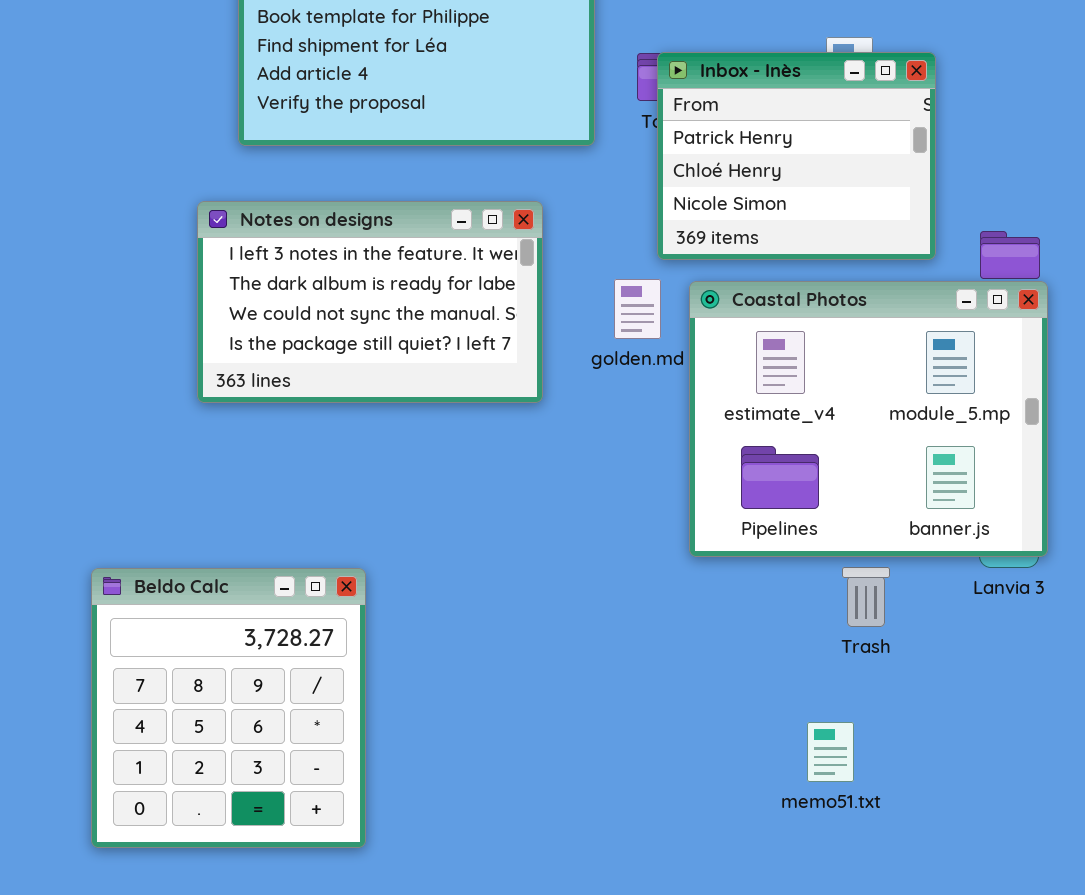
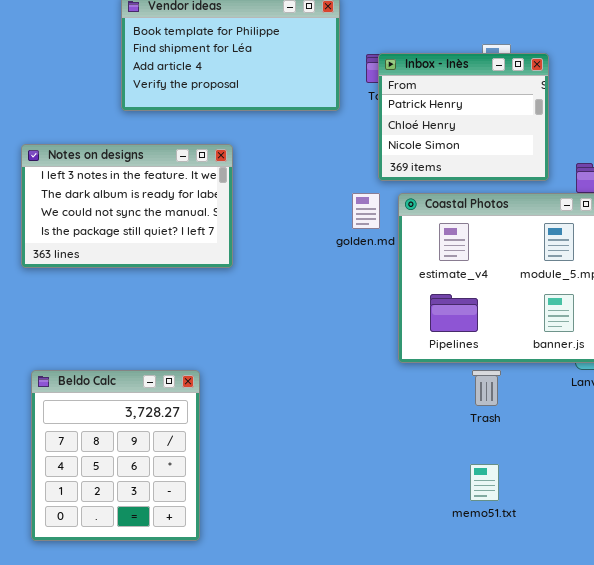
Notes on designs: [197,201,543,403] -> [21,144,233,268], moved
Trash: [842,567,890,627] -> [472,370,501,406], moved

